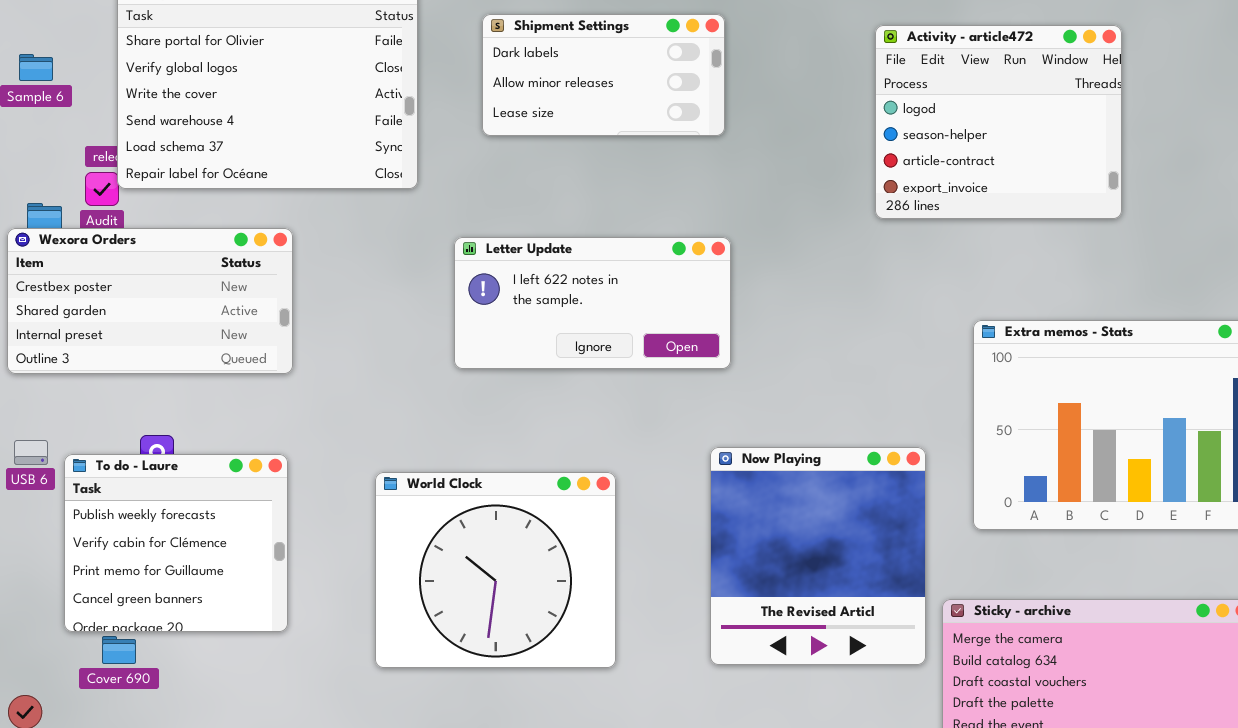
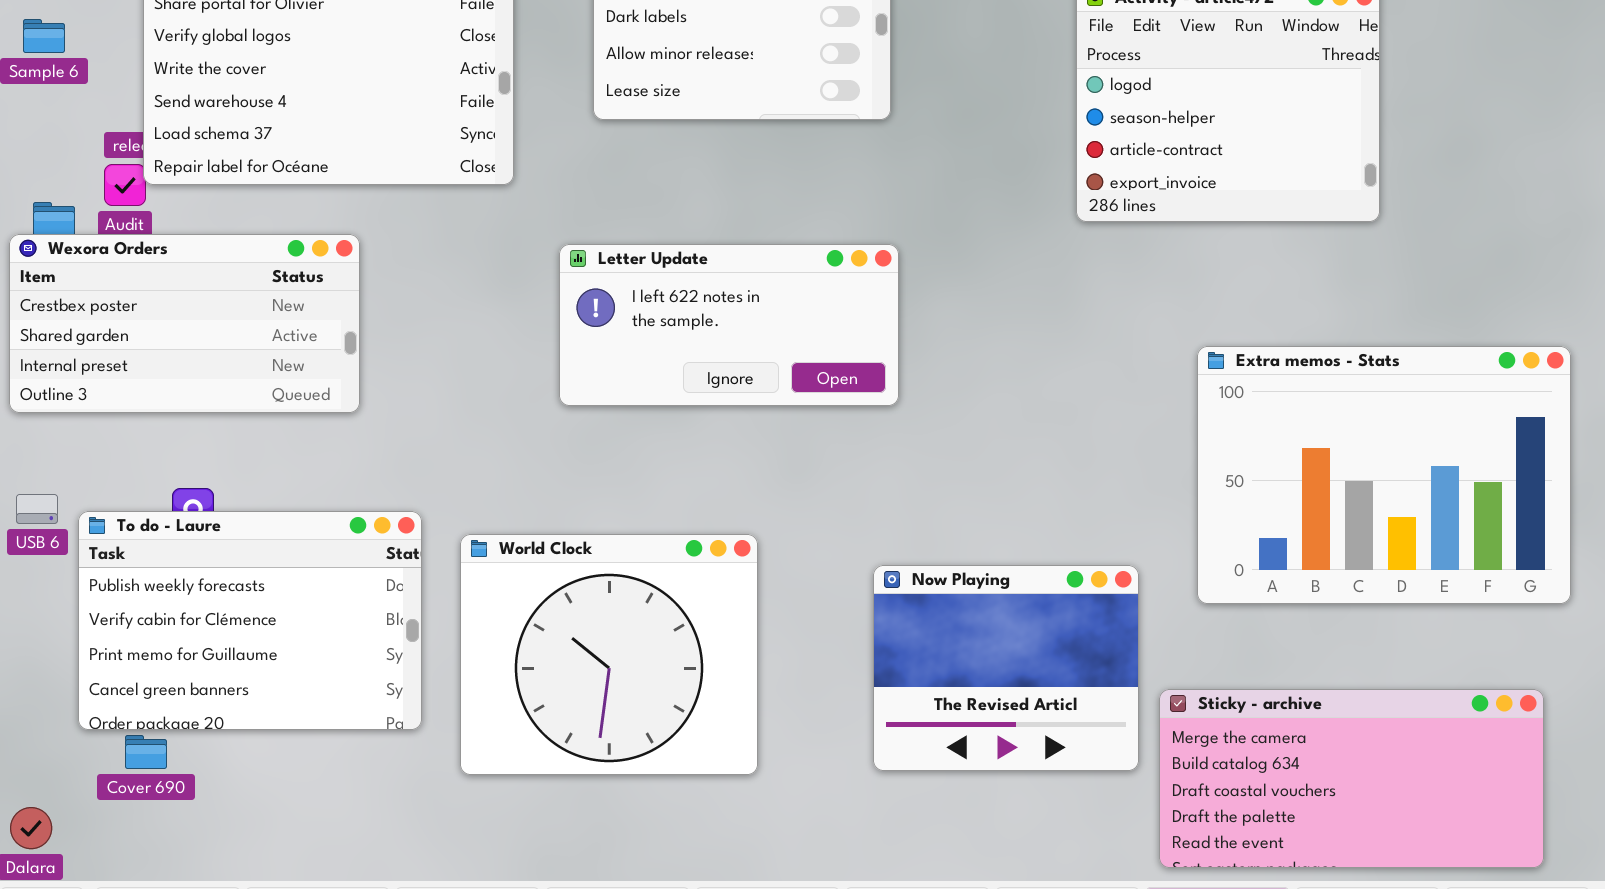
Now Playing: [710,447,926,665] -> [873,565,1139,771], resized
To do - Laure: [64,454,288,632] -> [78,511,422,730], resized

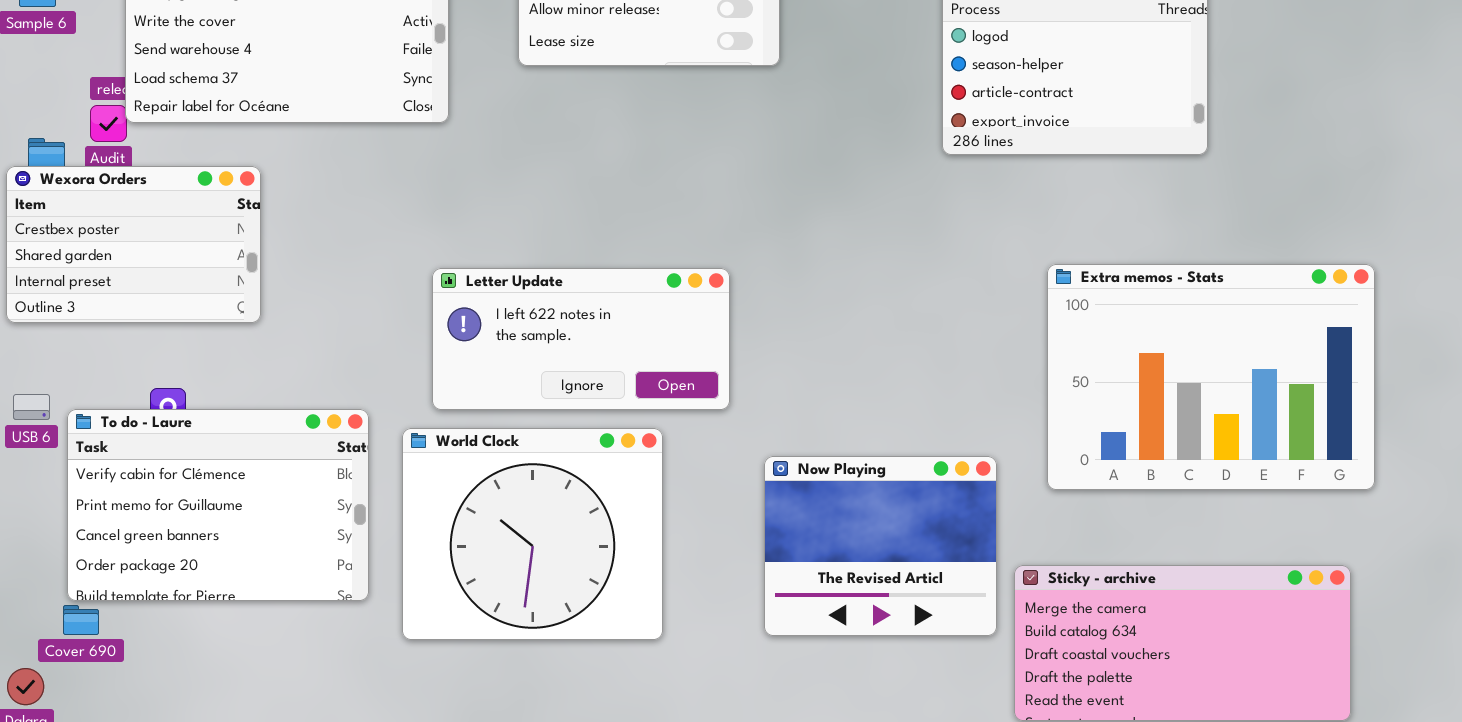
Wexora Orders: [9,234,360,413] -> [6,166,261,323], resized
Letter Update: [559,244,899,406] -> [432,268,730,410], moved
To do - Laure: [78,511,422,730] -> [67,409,369,601], scrolled down 1 row
Cover 690: [125,735,167,769] -> [63,605,99,635], moved

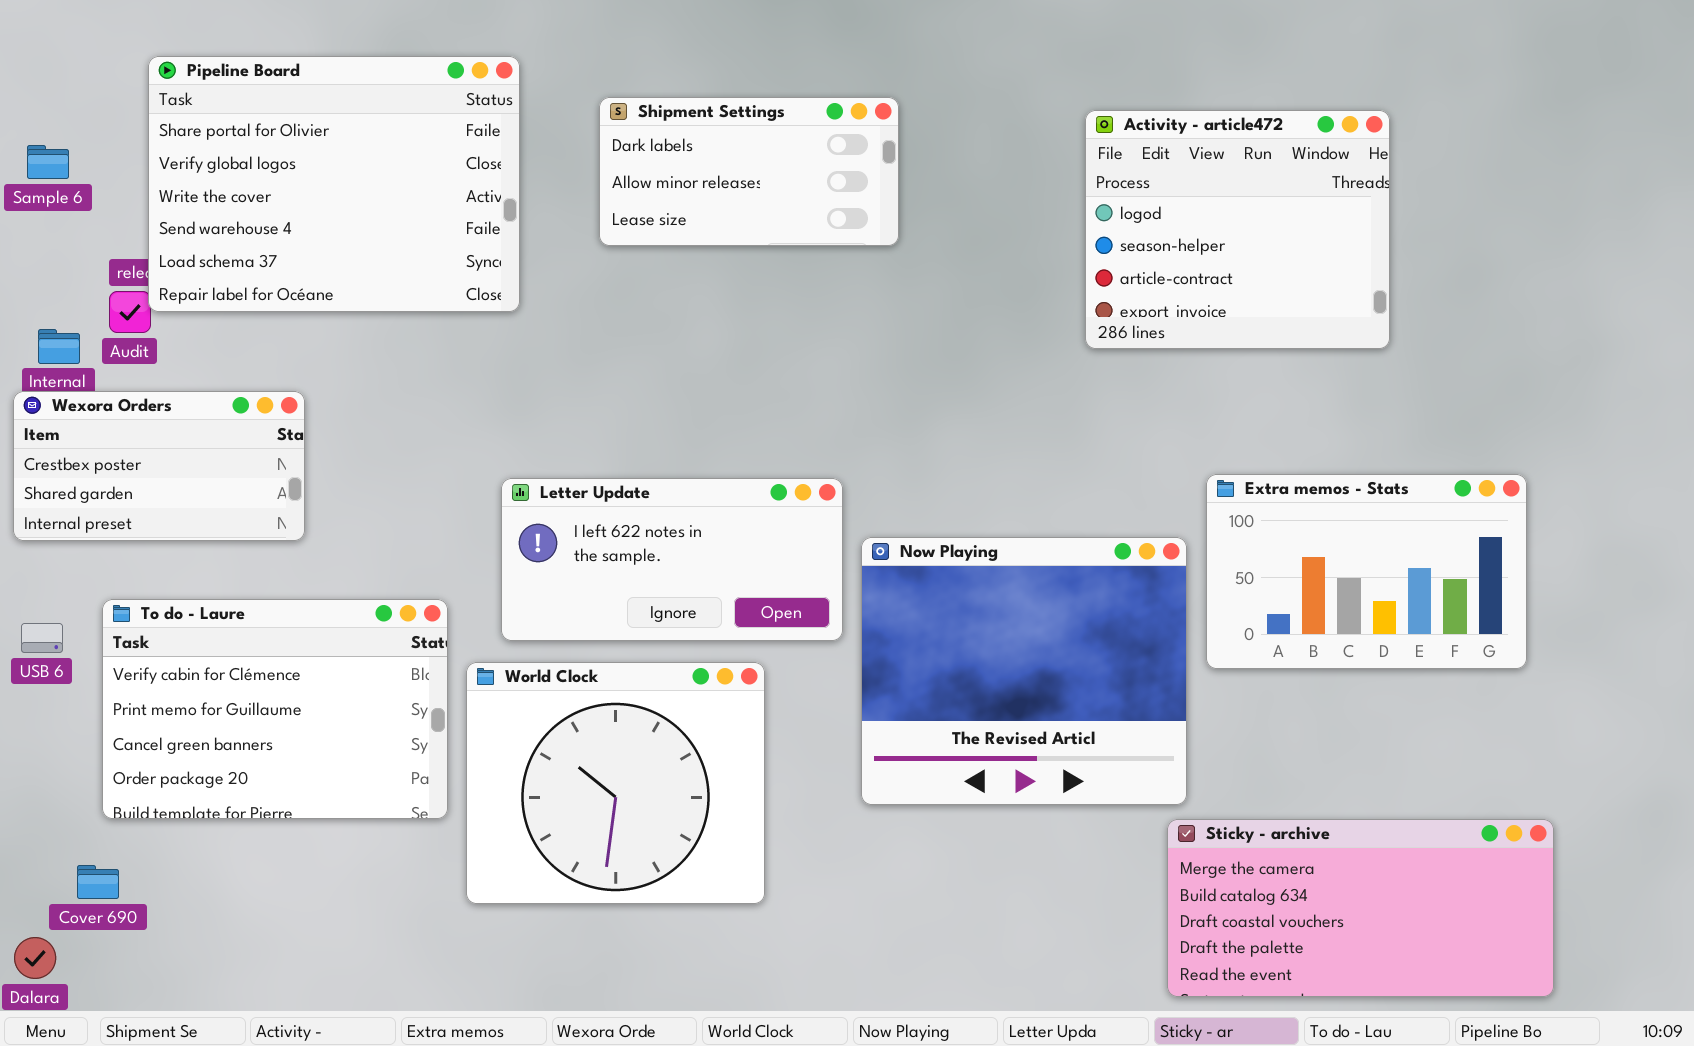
Wexora Orders: [6,166,261,323] -> [13,391,305,541], resized
Extra memos - Stats: [1047,264,1375,490] -> [1206,474,1527,669], resized
To do - Laure: [67,409,369,601] -> [102,599,448,819], moved
Now Playing: [764,456,997,636] -> [861,537,1187,805], moved, resized

